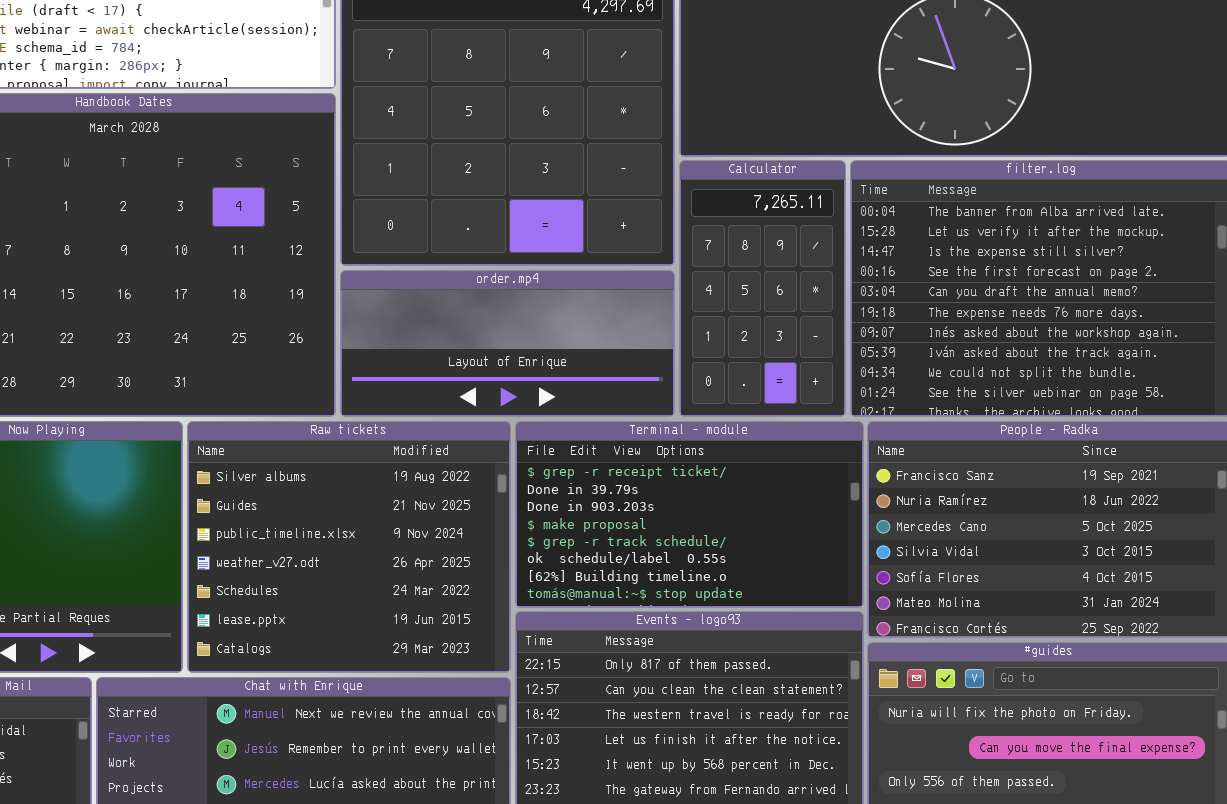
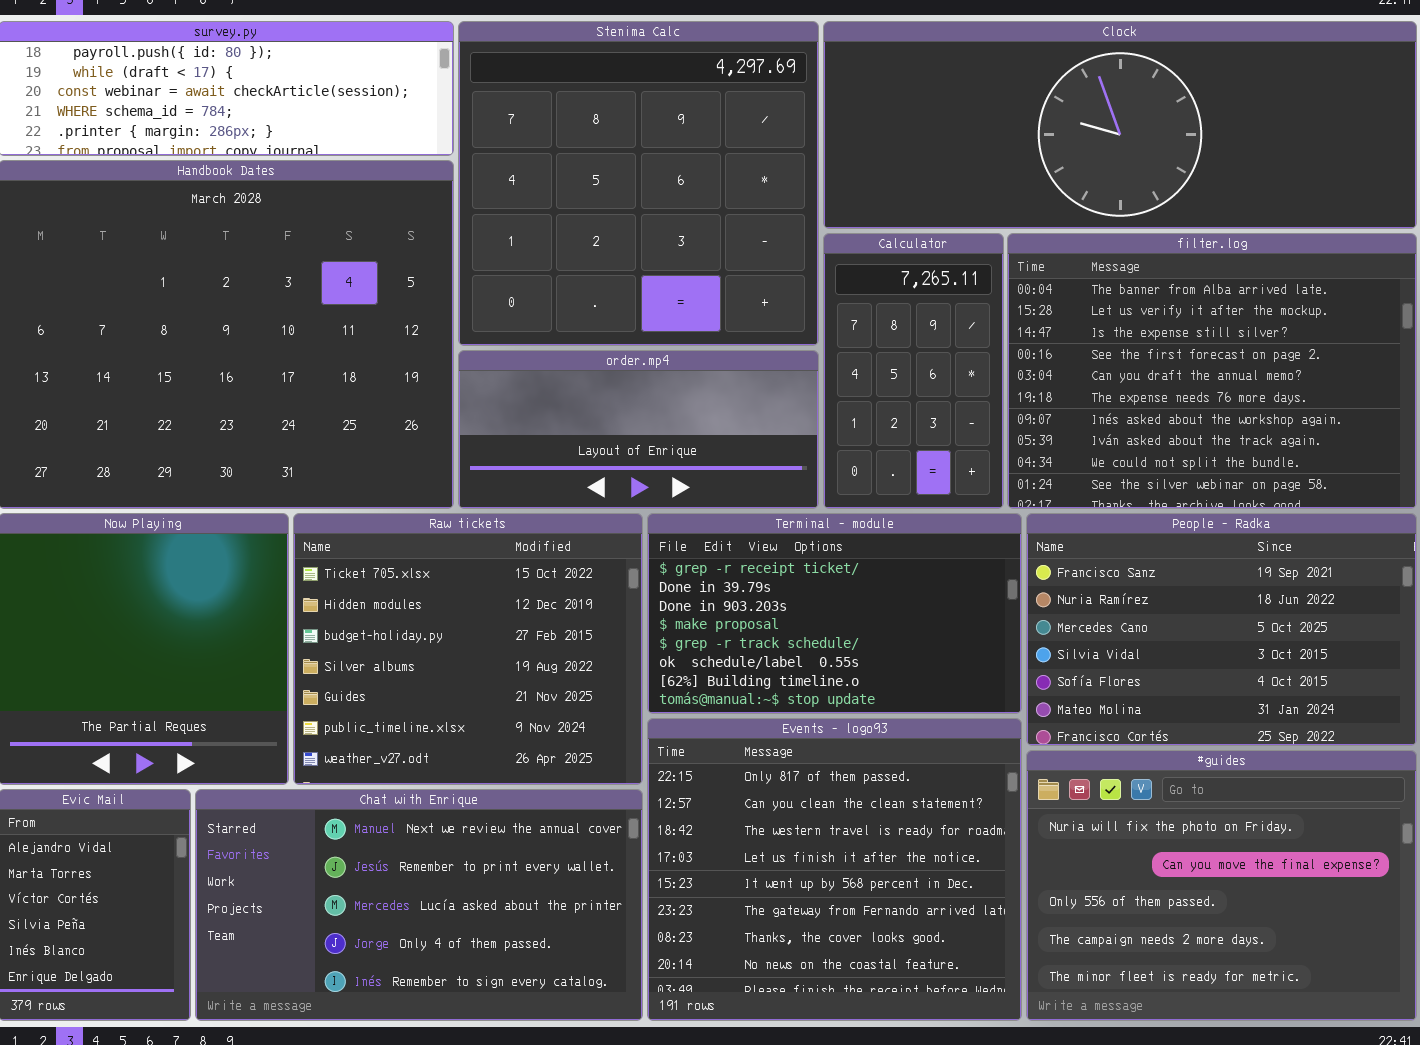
Raw tickets: [187,421,511,673] -> [293,513,643,785], scrolled up 3 rows

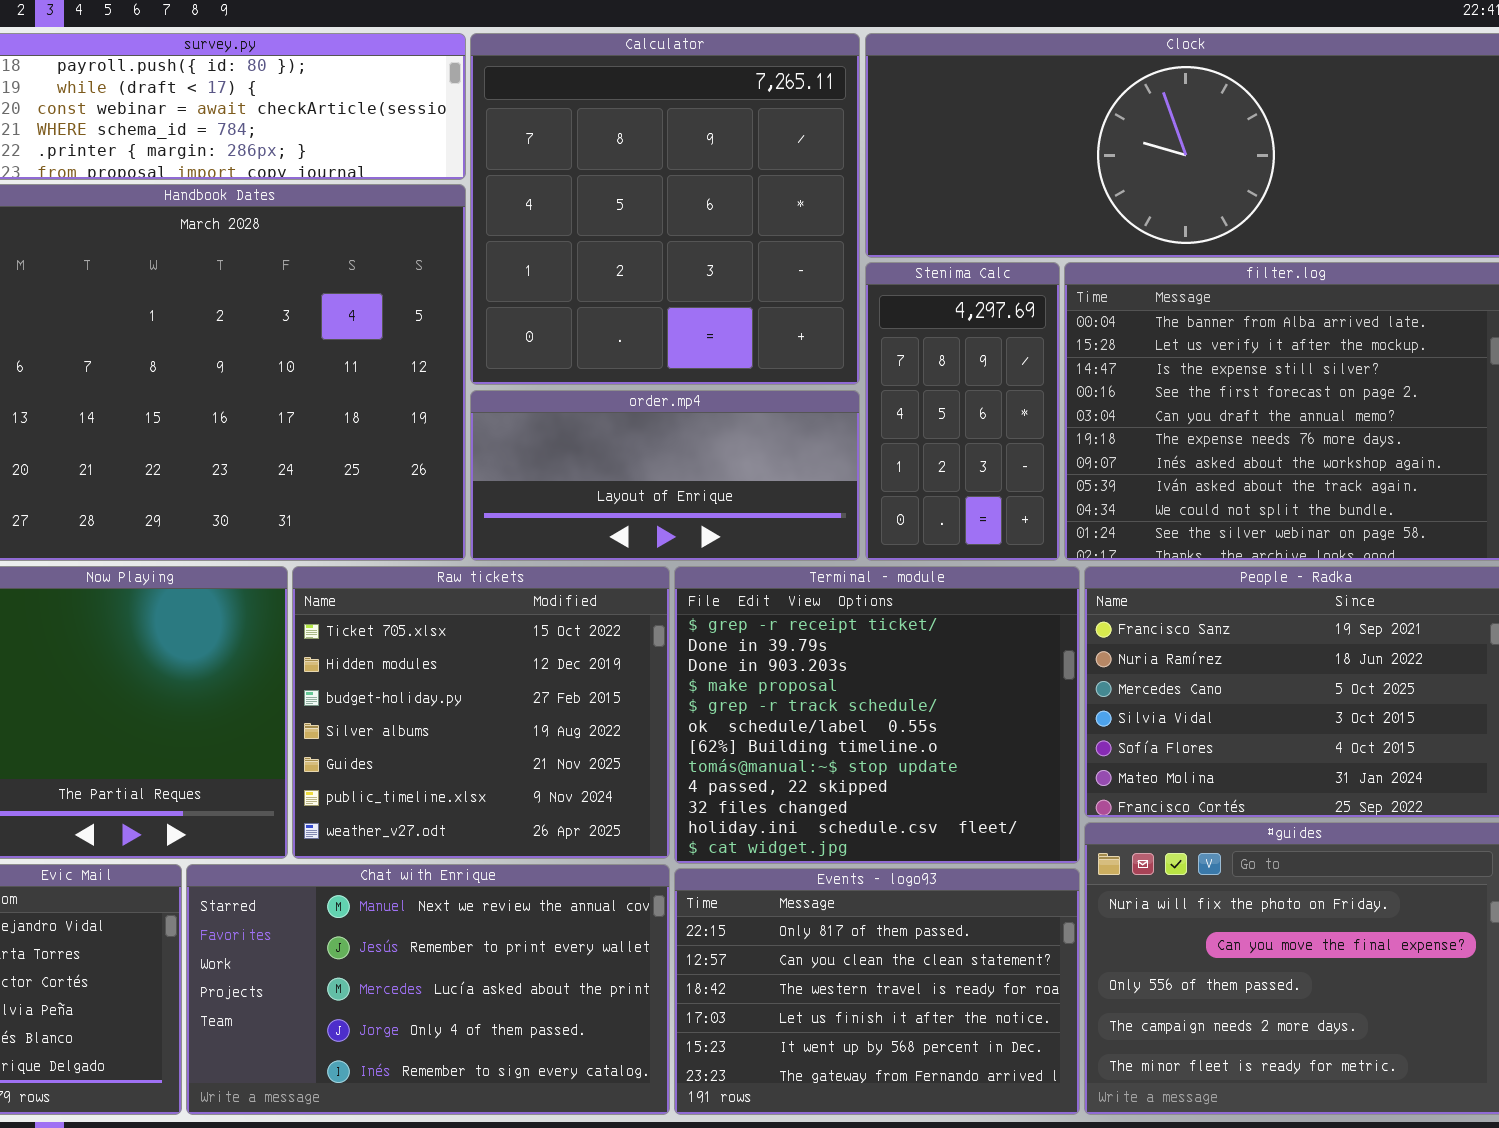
Stenima Calc: [458,21,819,346] -> [865,262,1060,561], moved, resized
Calculator: [823,233,1004,509] -> [470,33,860,385], moved, resized
Terminal - module: [647,513,1022,714] -> [674,566,1080,864], resized
Events - logo93: [647,718,1022,1021] -> [674,868,1080,1115], resized

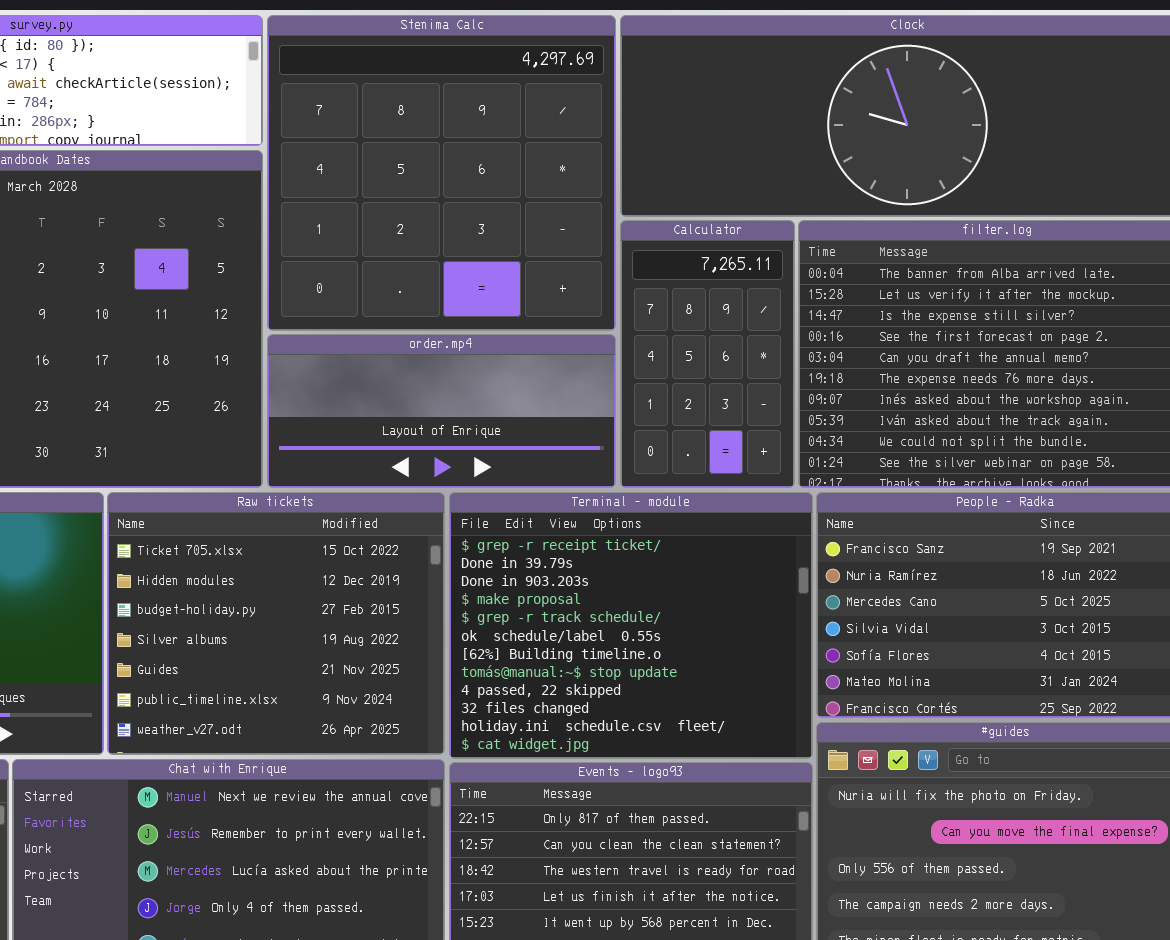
Calculator: [470,33,860,385] -> [620,220,795,488], moved, resized
Stenima Calc: [865,262,1060,561] -> [267,15,616,331], moved, resized

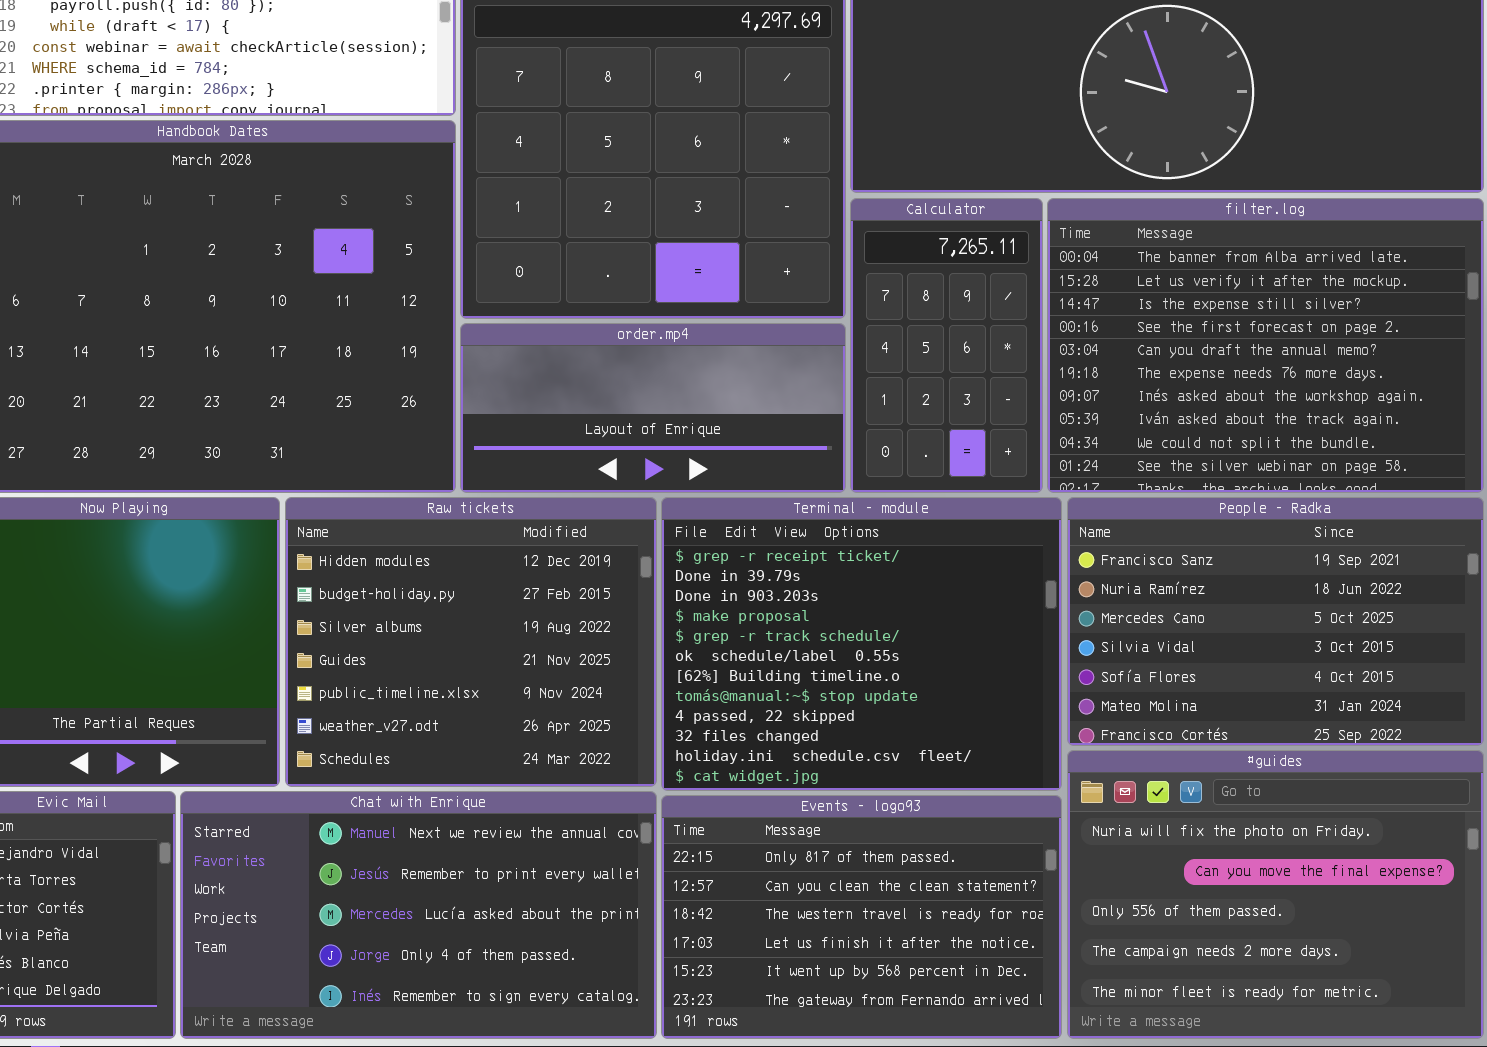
Raw tickets: [107,492,445,755] -> [285,497,657,787], scrolled down 1 row

